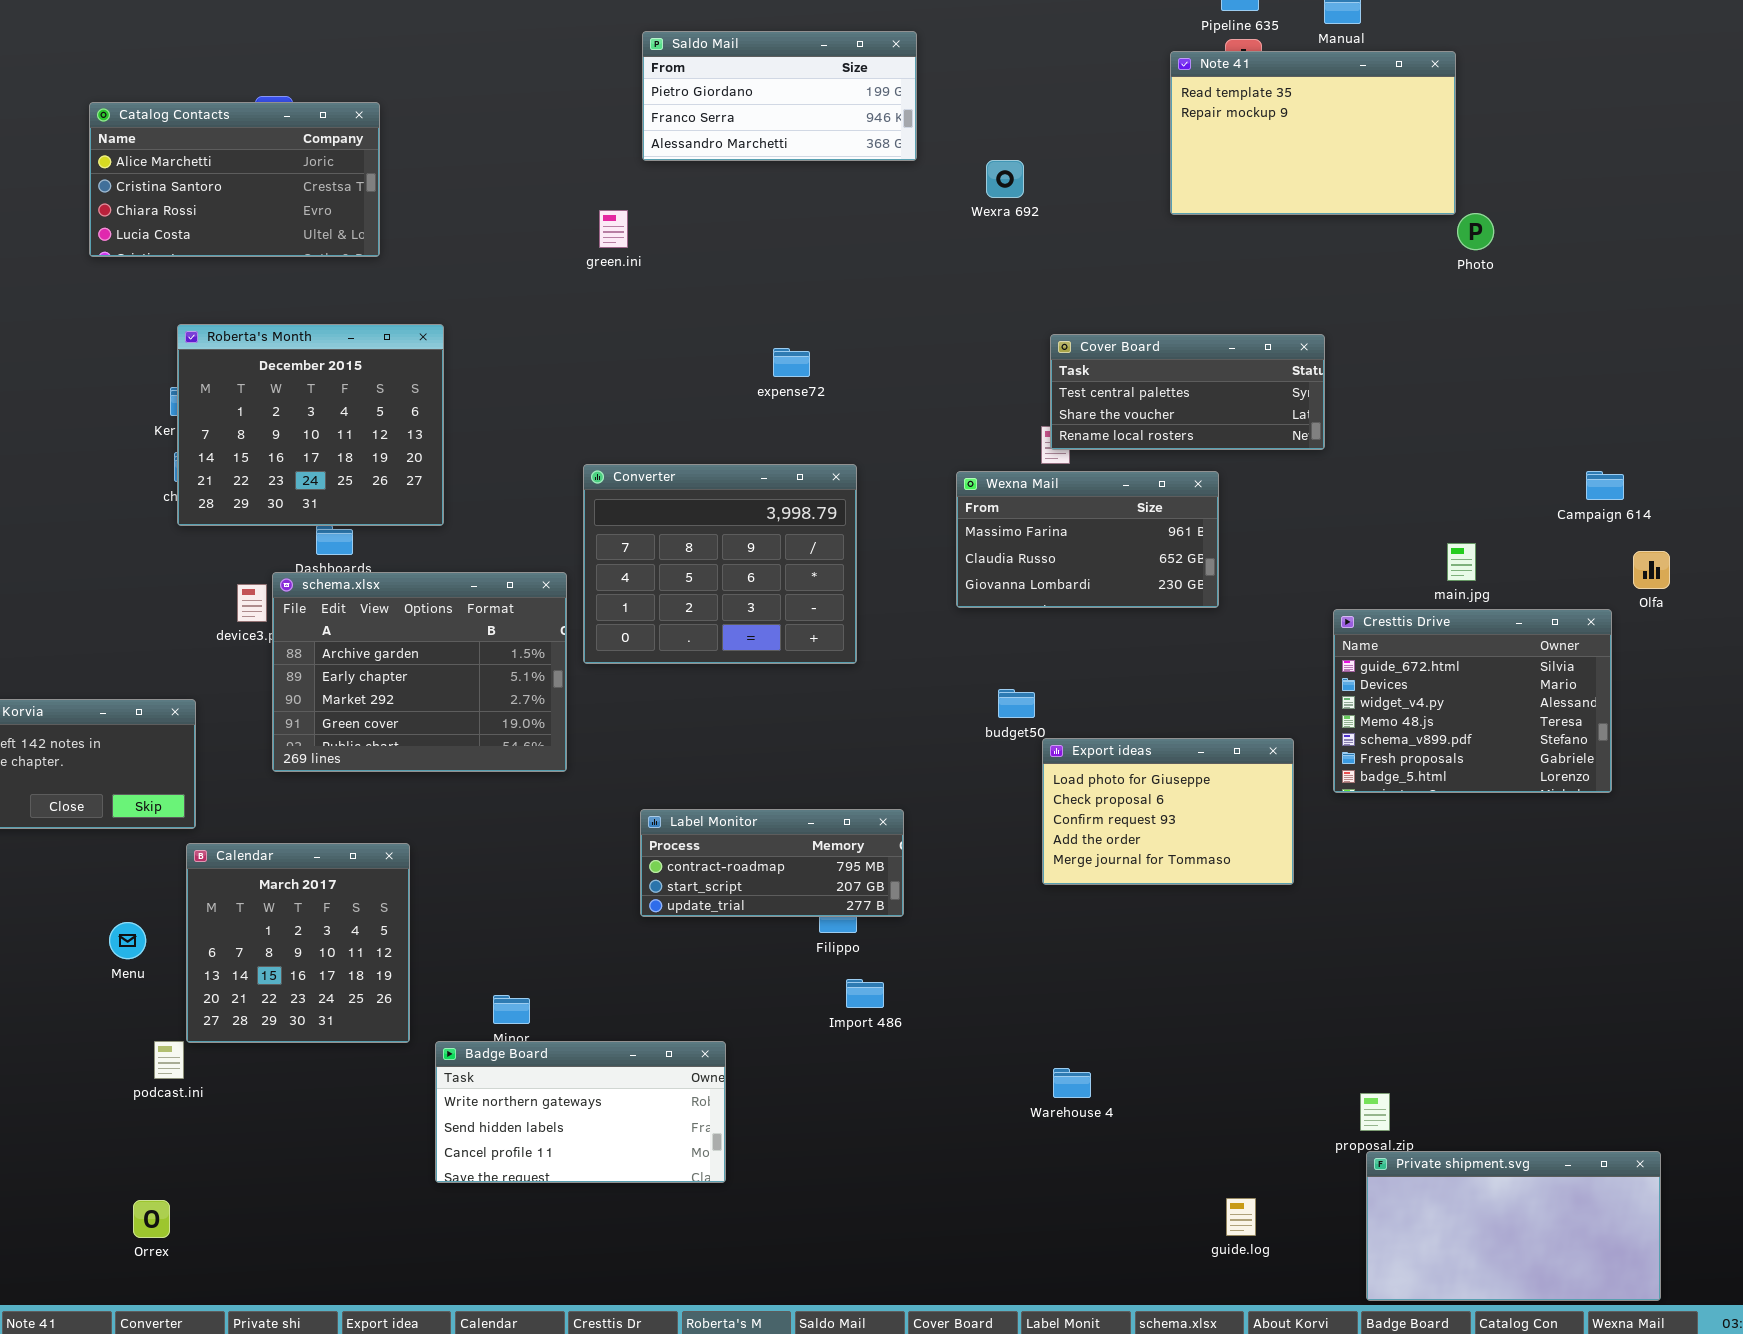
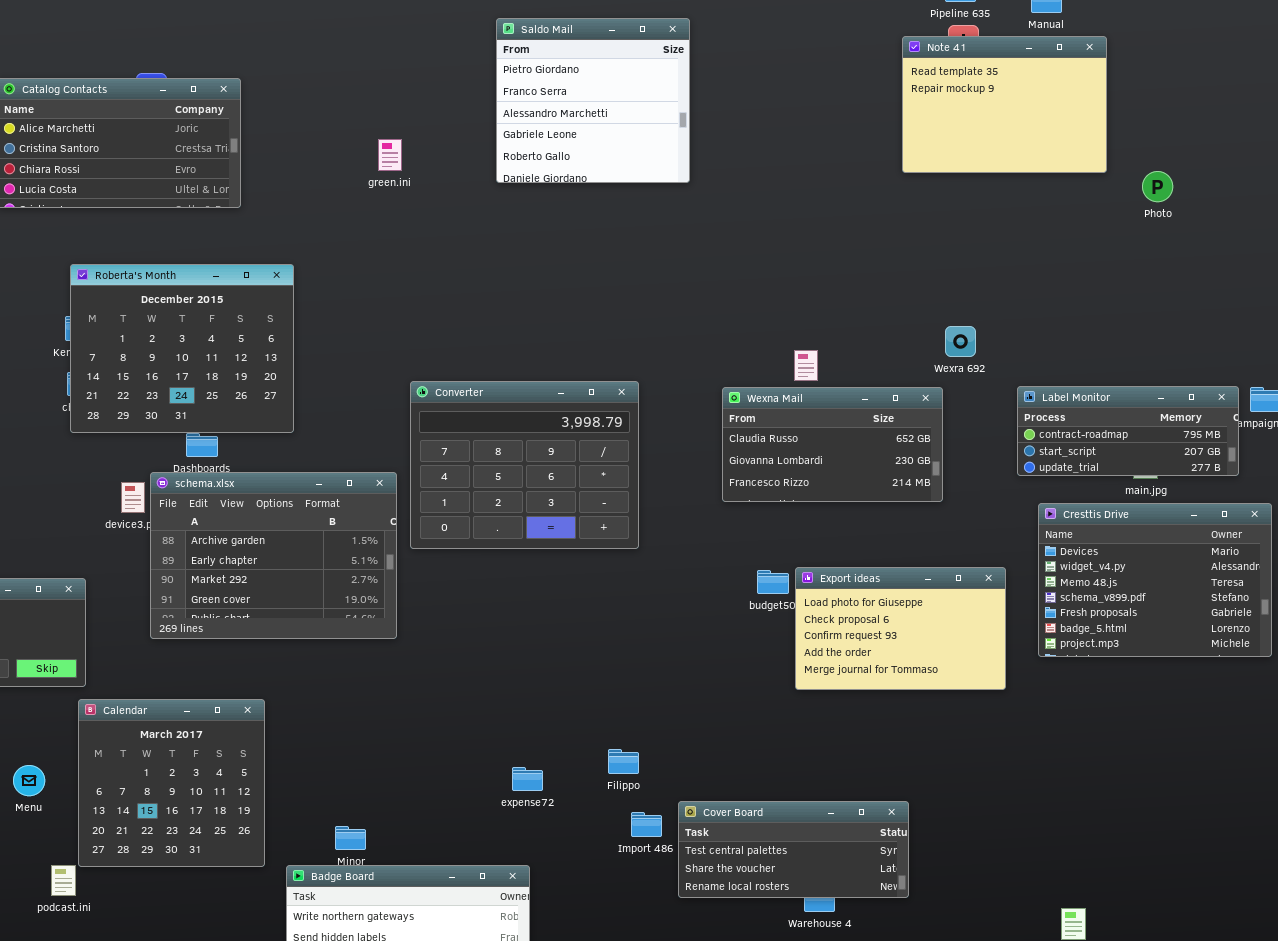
Saldo Mail: [642,31,917,161] -> [496,18,690,183], resized
Note 41: [1170,51,1456,215] -> [902,36,1107,173], resized
Wexra 692: [986,160,1024,198] -> [945,326,976,357], moved
green.ini: [599,210,628,248] -> [378,139,402,171], moved
Cover Board: [1050,334,1325,450] -> [678,801,909,898], moved
expense72: [773,348,810,377] -> [512,767,543,791], moved
Wexna Mail: [956,471,1219,608] -> [722,387,943,502], scrolled down 1 row
Cresttis Drive: [1333,609,1612,793] -> [1038,503,1272,657], scrolled down 1 row
Export ideas: [1042,738,1294,885] -> [795,567,1006,690], moved
Label Monitor: [640,809,904,917] -> [1017,386,1239,476], moved

